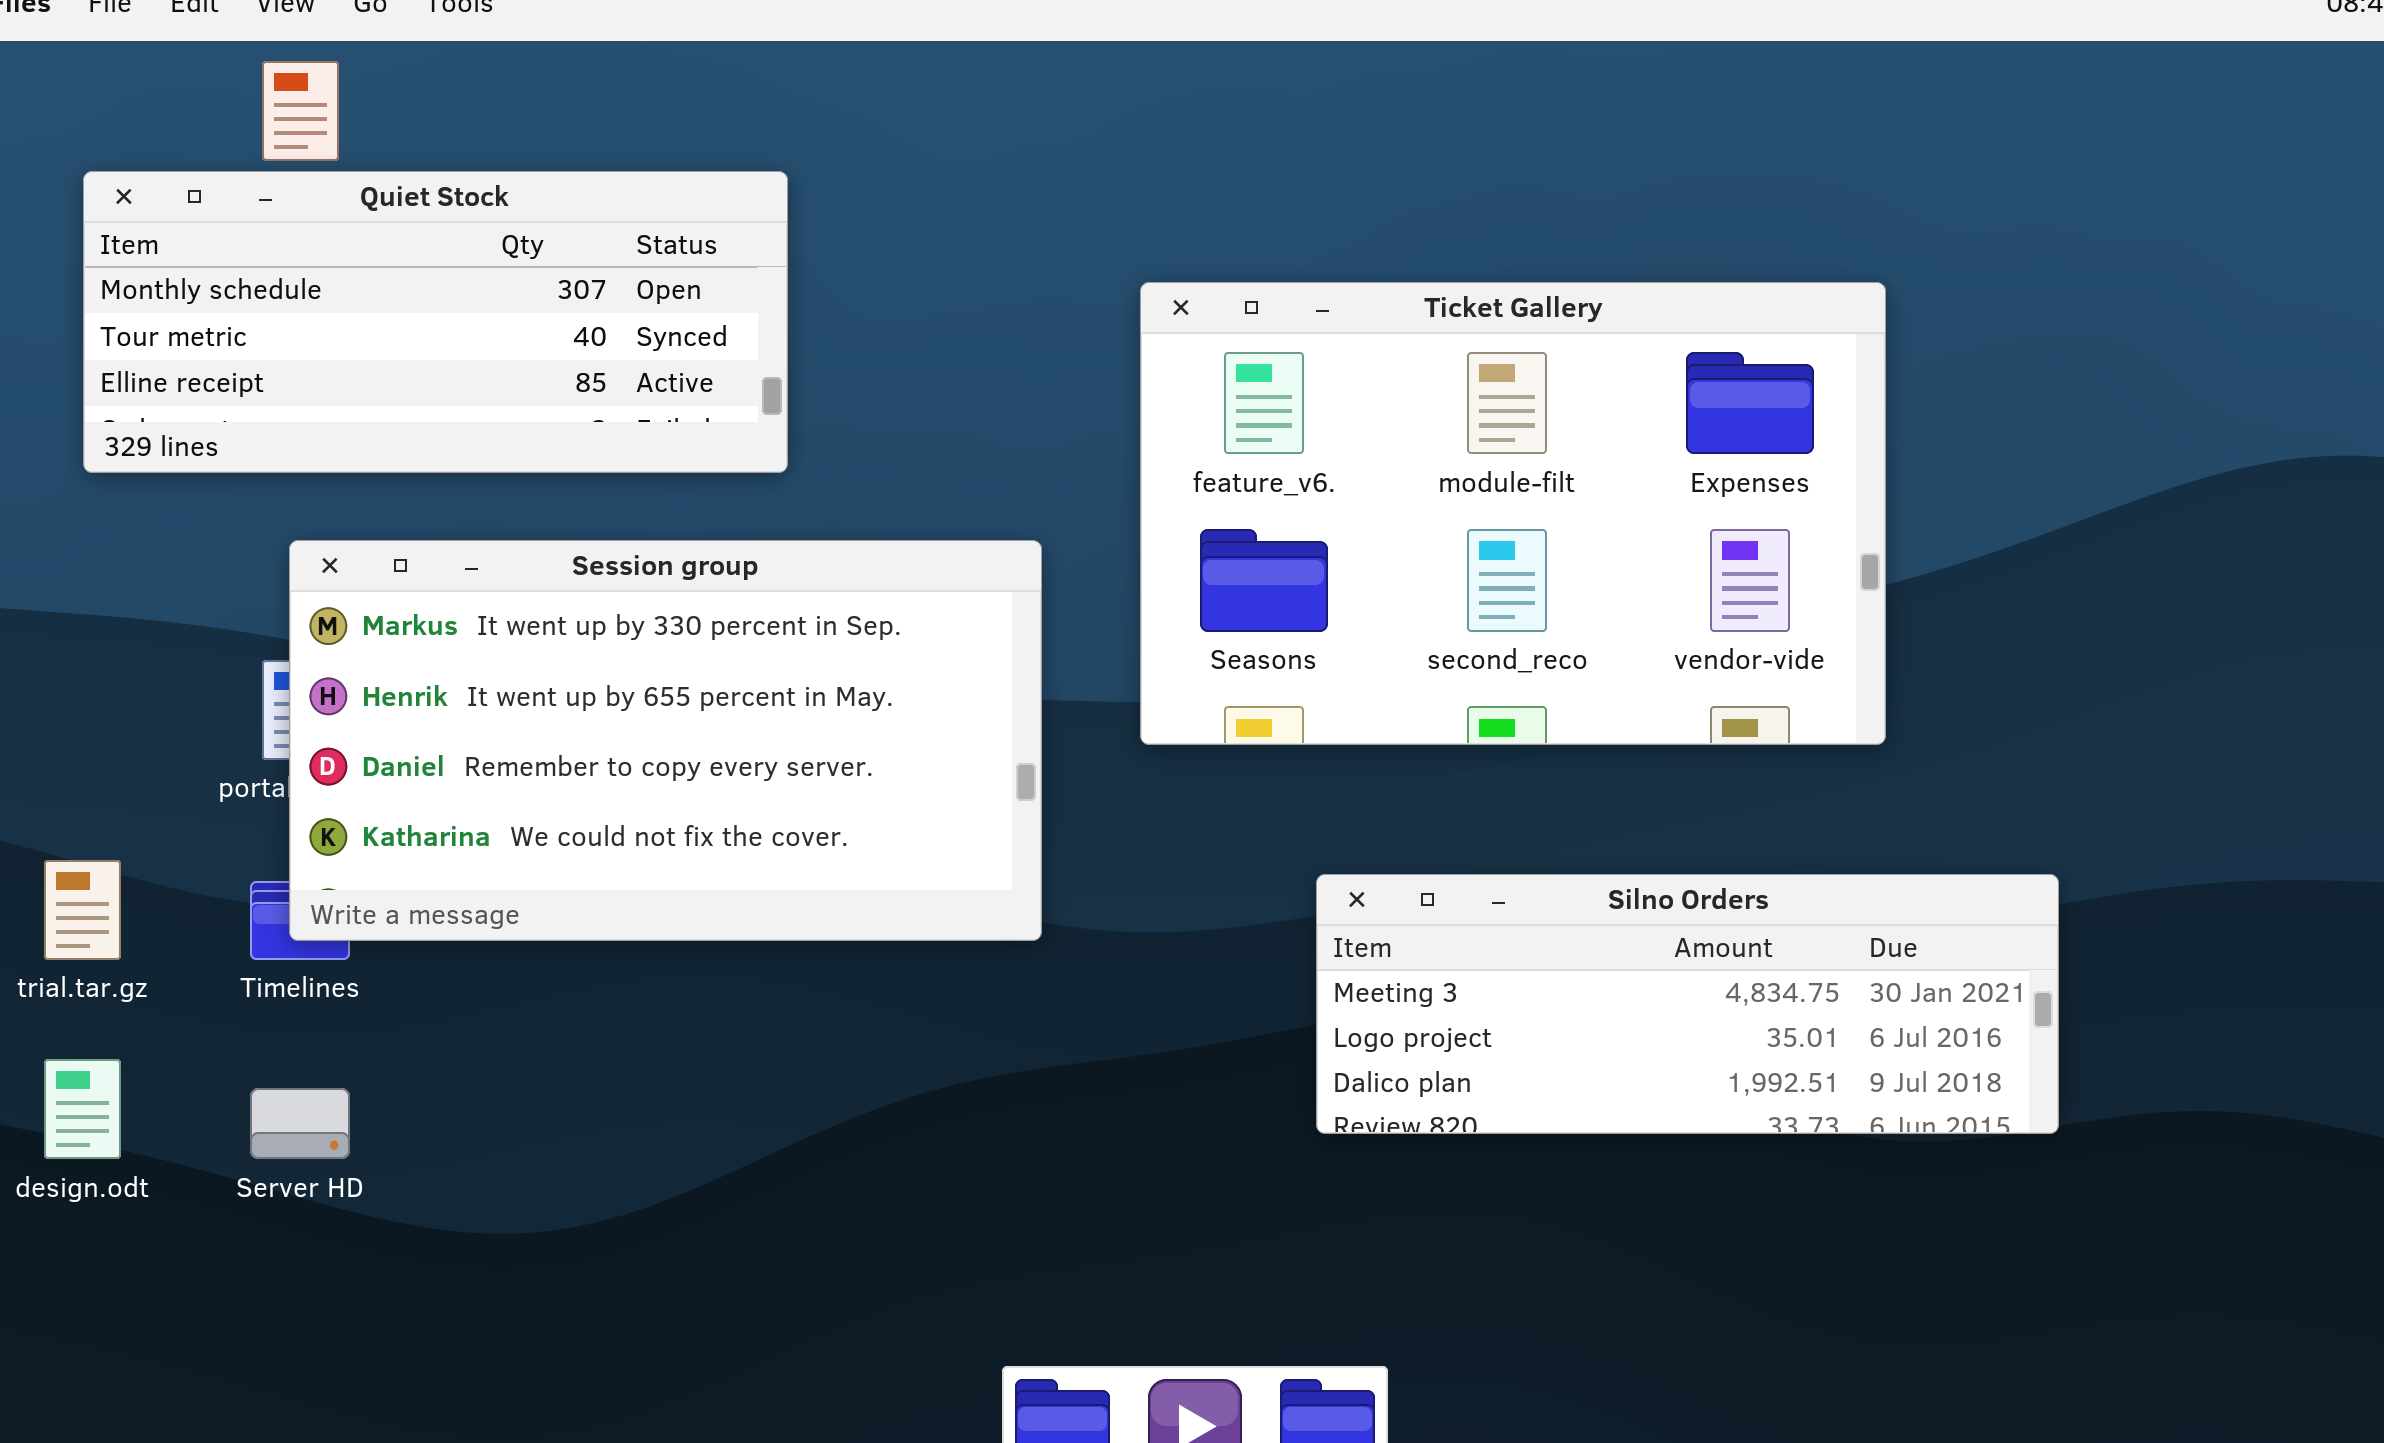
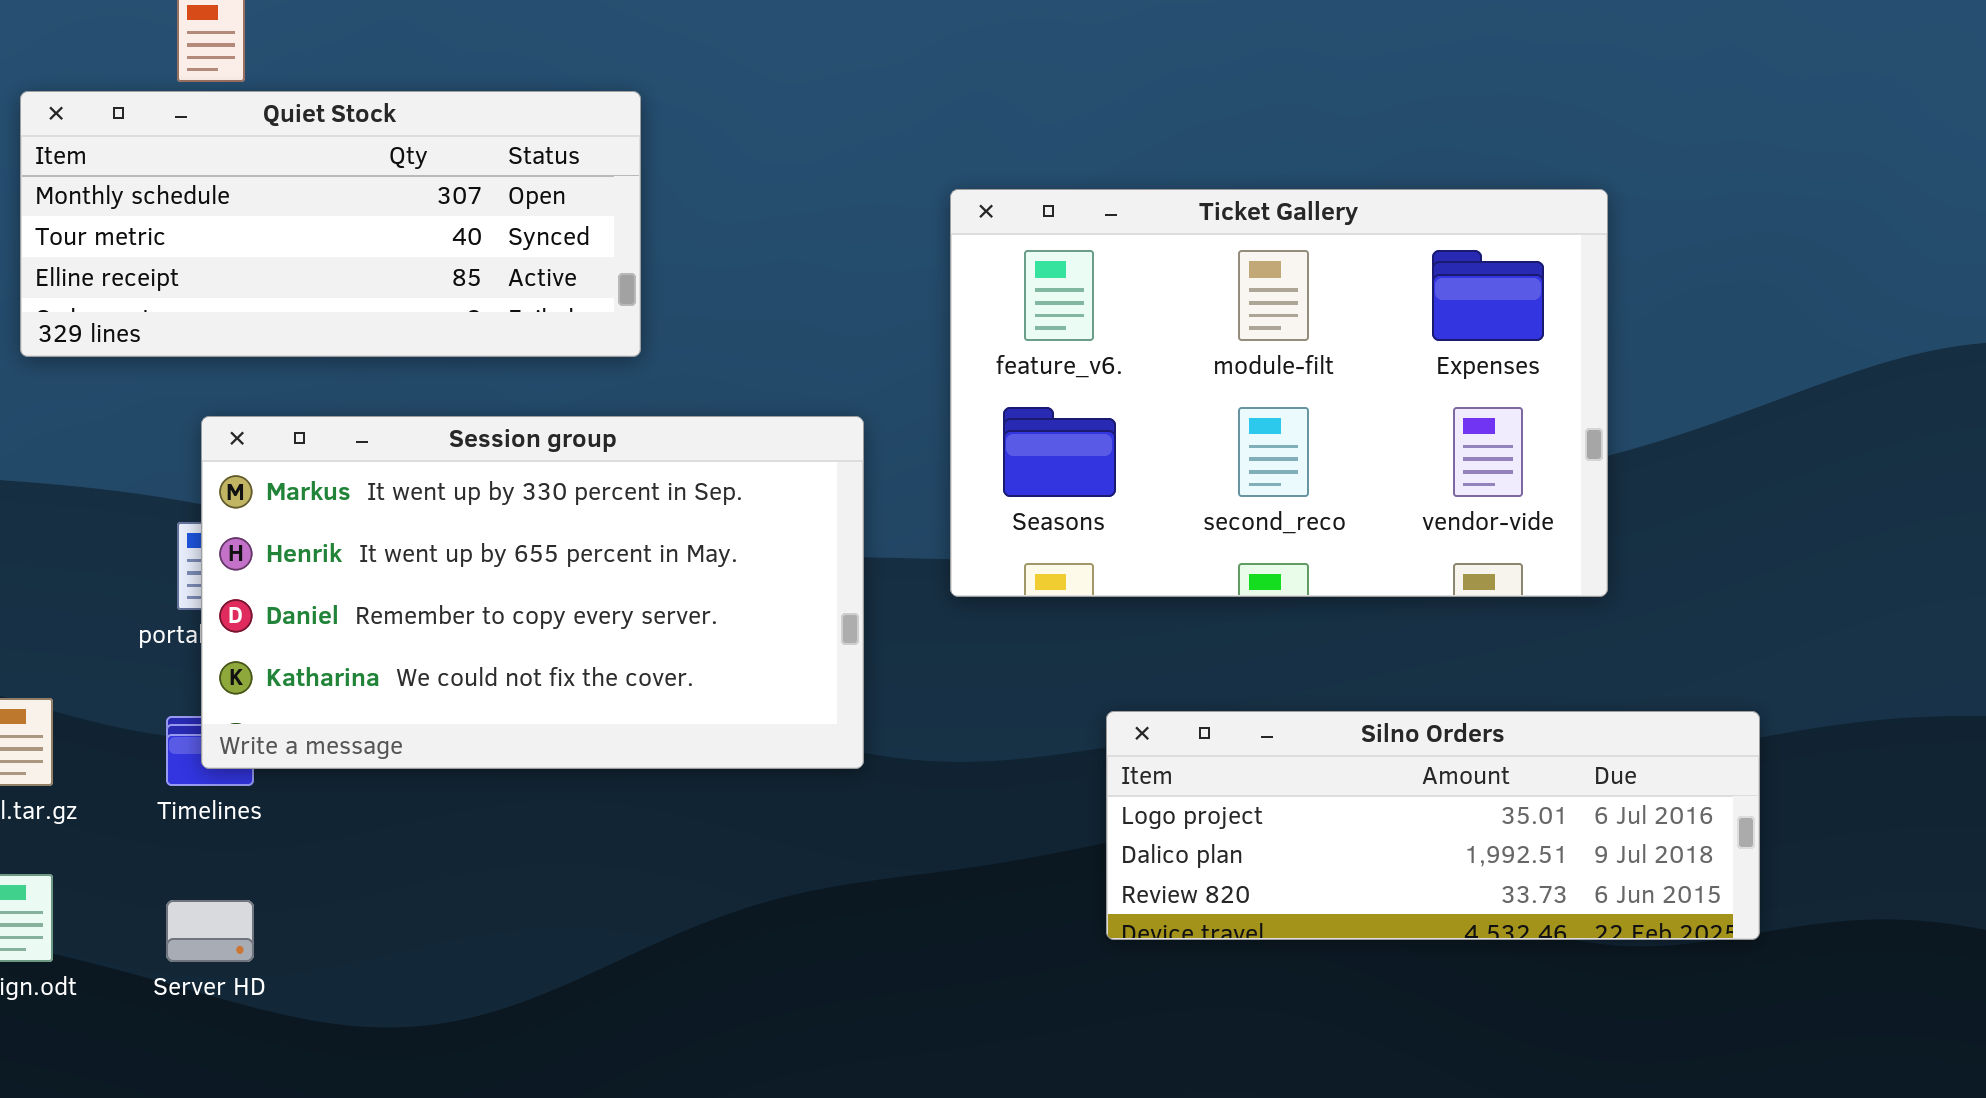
Silno Orders: [1316,874,2059,1134] -> [1106,711,1760,940], scrolled down 1 row

